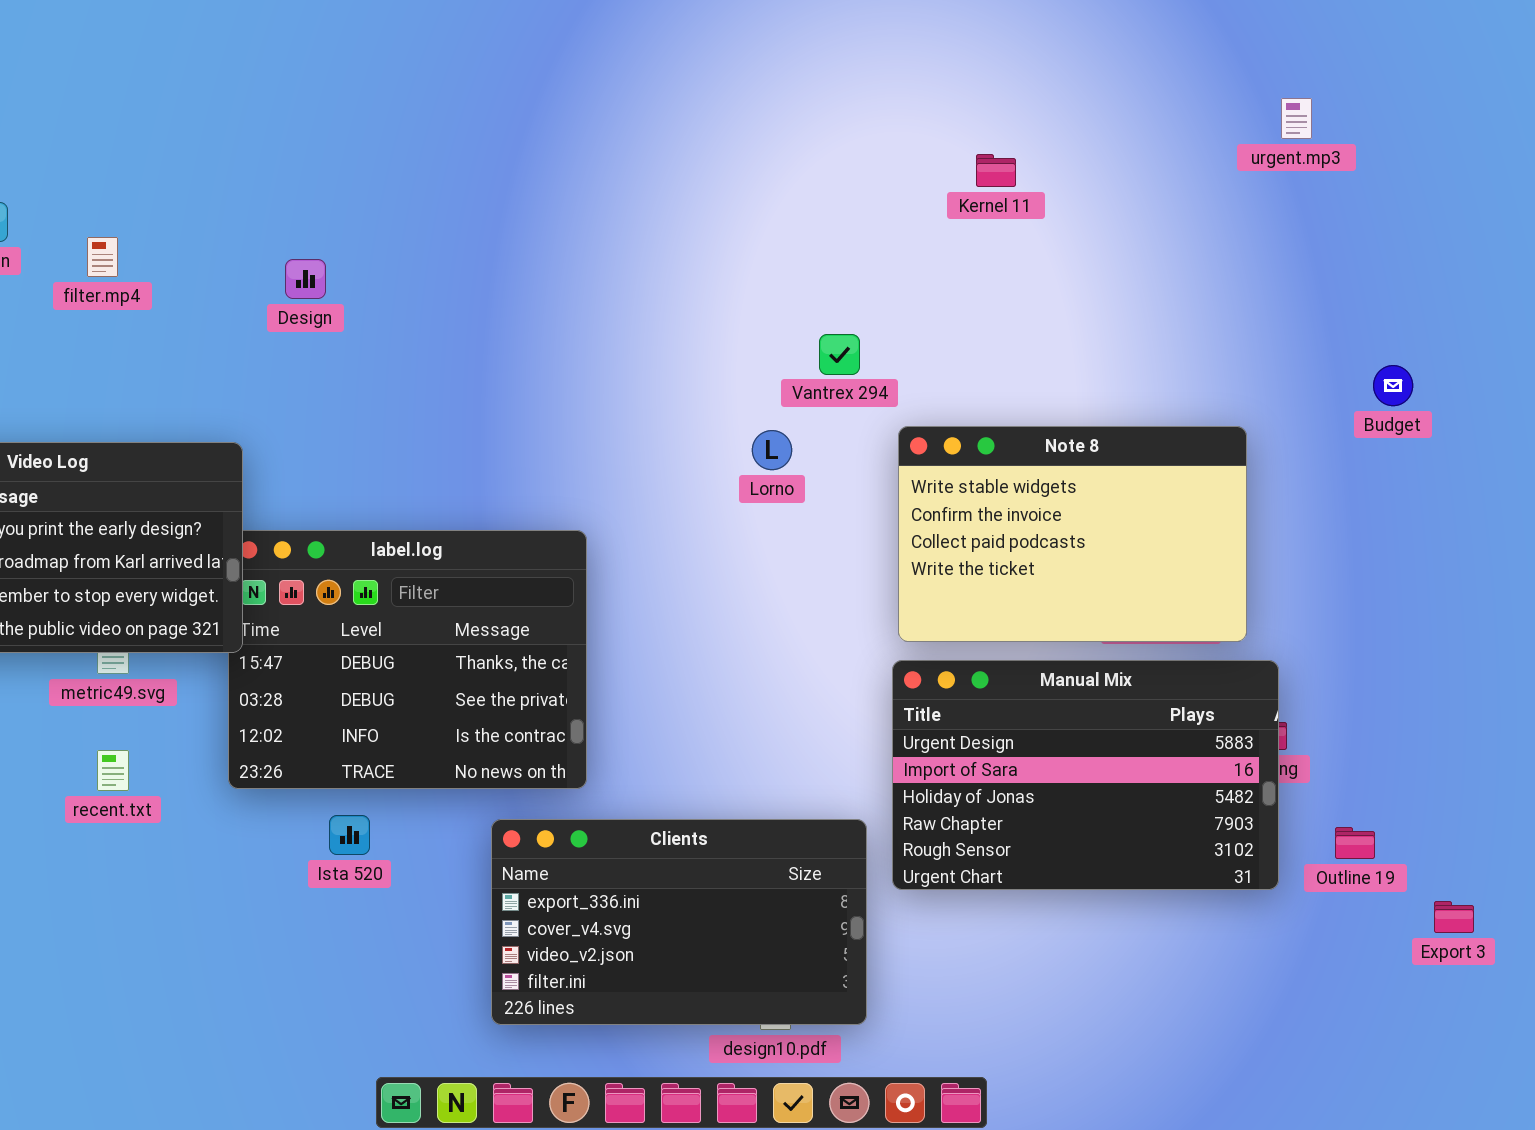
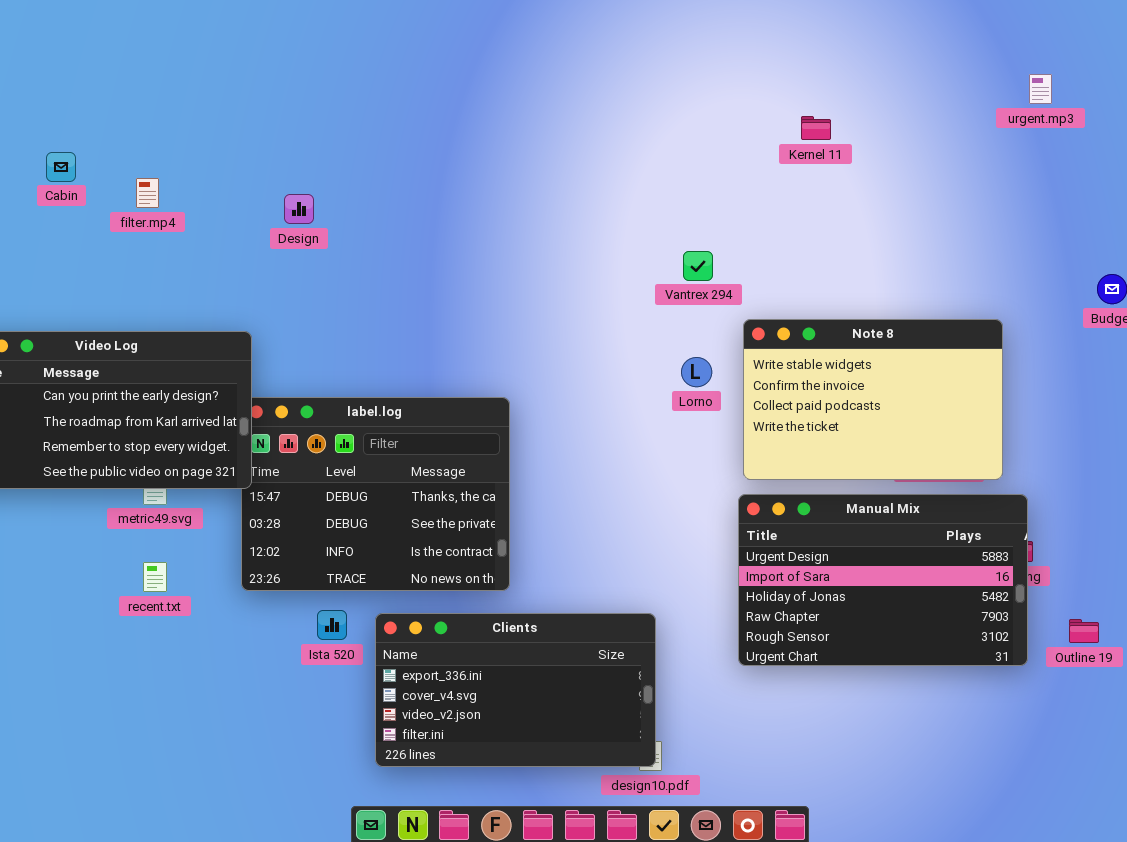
Lorno: [752,430,792,470] -> [681,357,712,387], moved
Clients: [491,819,867,1025] -> [375,613,656,767], moved

